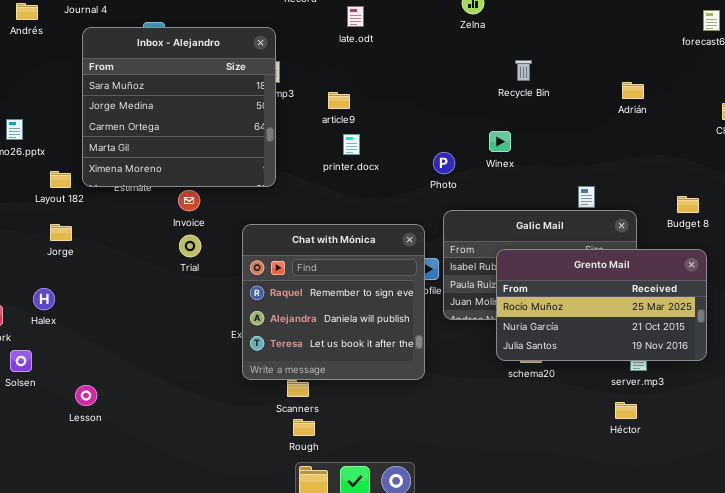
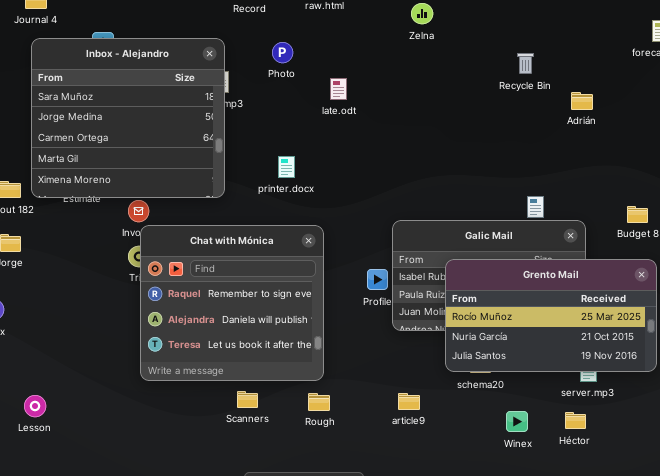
late.odt: [347,6,364,27] -> [330,78,347,100], moved
Recycle Bin: [515,60,532,81] -> [517,53,534,74], moved
article9: [328,92,350,109] -> [398,393,420,410], moved
Winex: [489,131,511,152] -> [506,411,528,432], moved
printer.docx: [343,134,360,155] -> [278,156,295,178], moved
Photo: [433,152,455,174] -> [272,42,293,63], moved
Chat with Mónica: [242,224,425,380] -> [140,225,324,381], moved
Rough: [293,419,315,436] -> [308,393,330,411], moved

